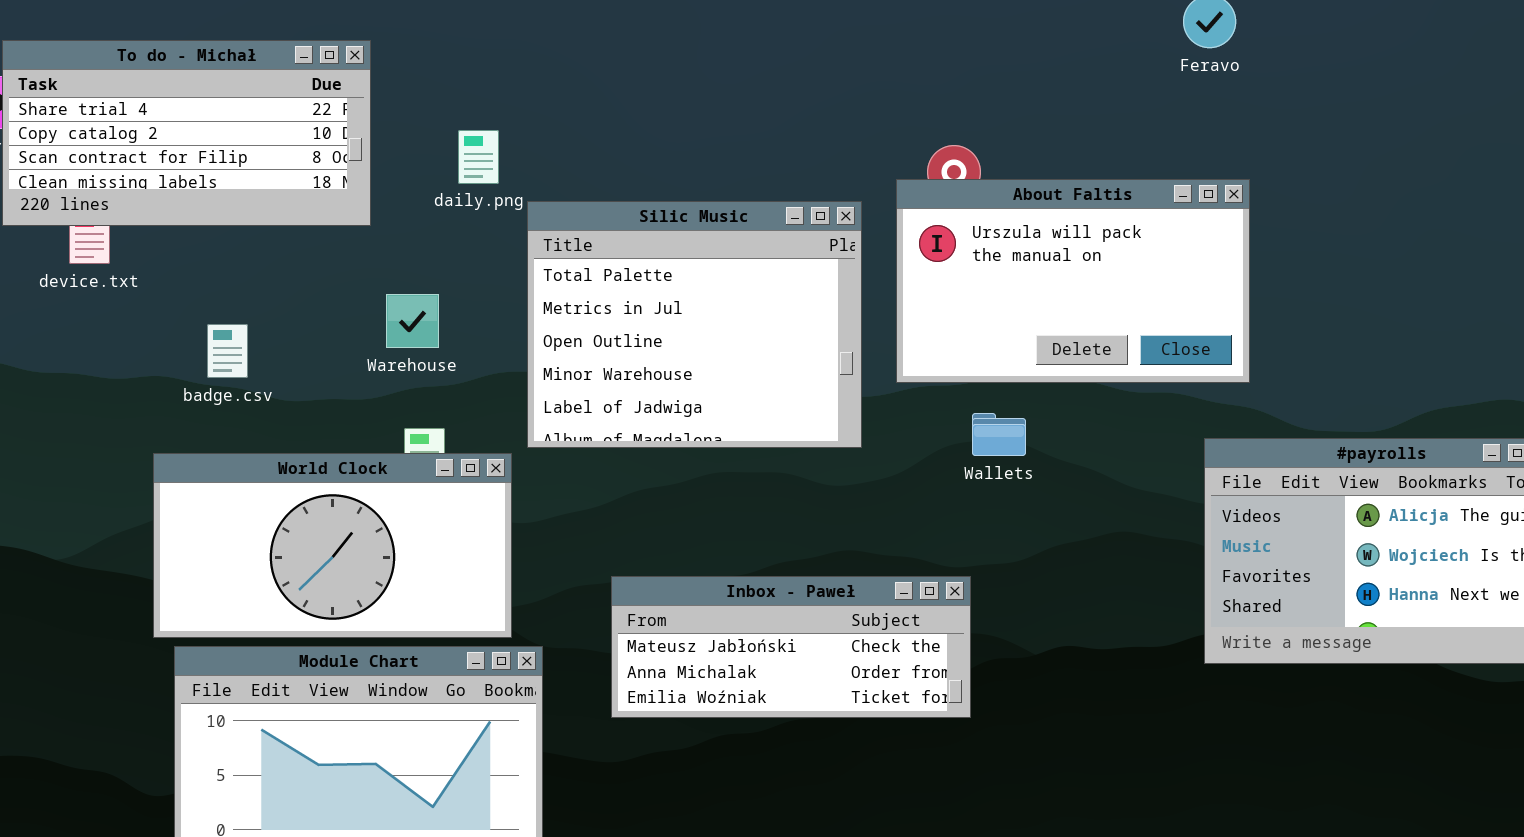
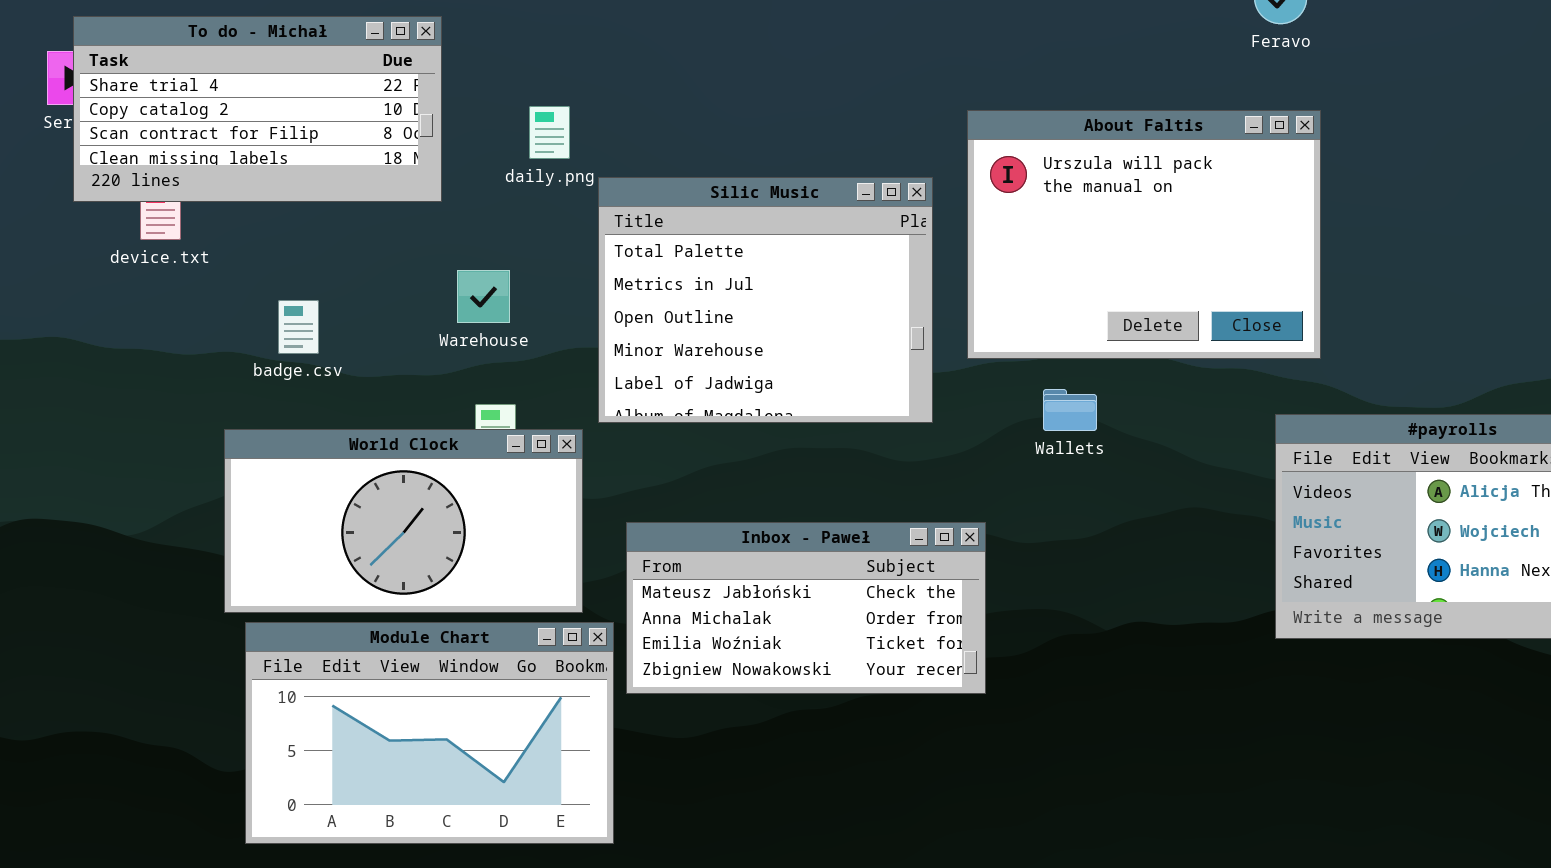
About Faltis: [896,179,1250,383] -> [967,110,1321,359], resized
Inbox - Paweł: [611,576,971,718] -> [626,522,986,694], moved, resized

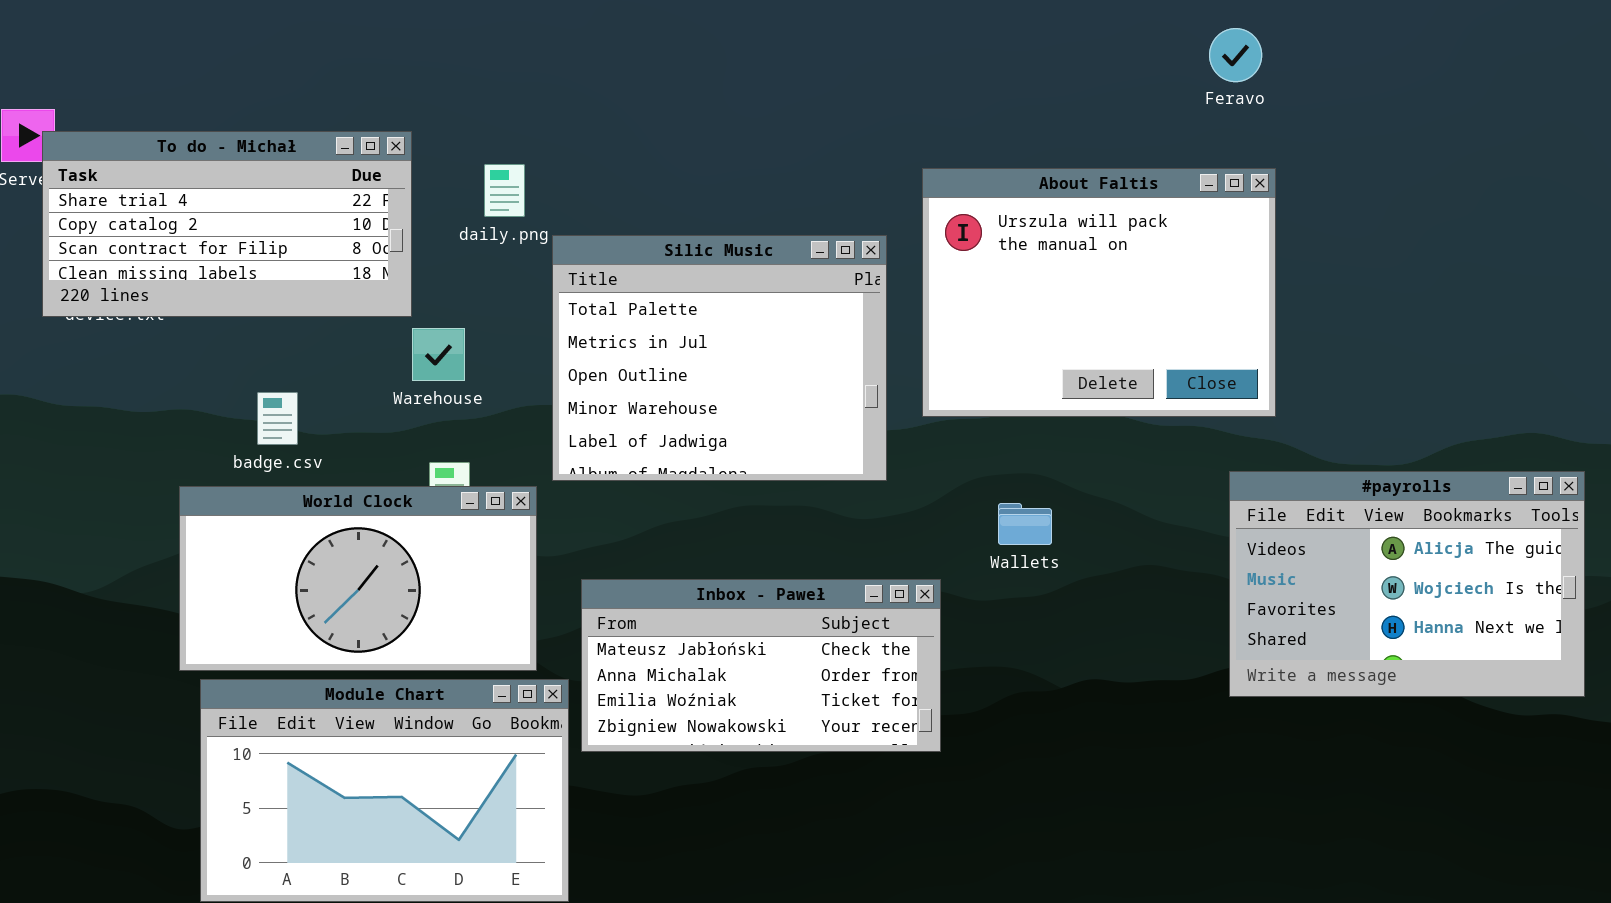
To do - Michał: [73,16,442,202] -> [42,131,412,317], moved
badge.csv: [278,300,319,354] -> [257,392,298,445], moved
Wallets: [1043,389,1097,431] -> [998,503,1052,545], moved

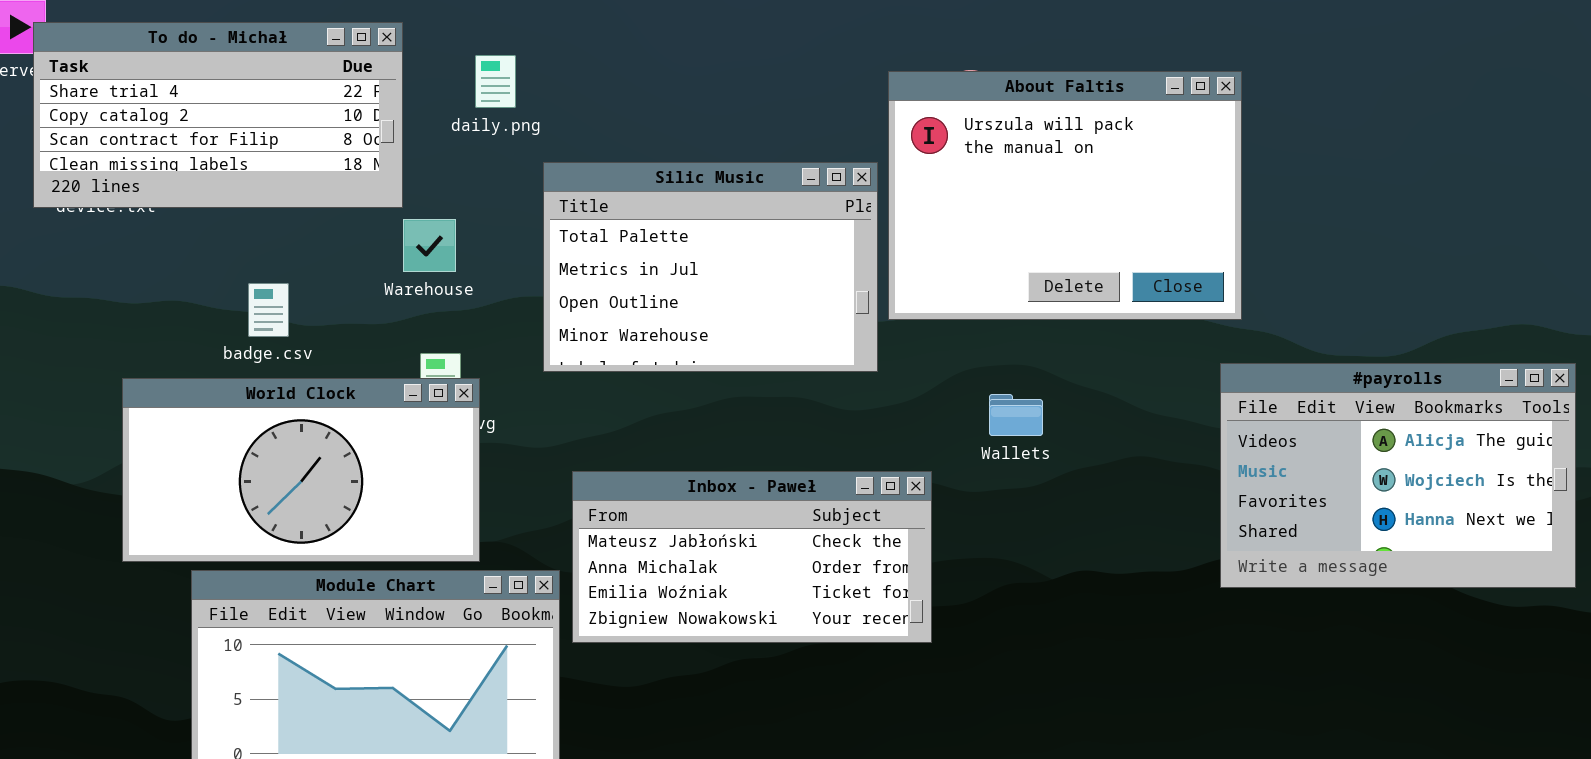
About Faltis: [922,168,1276,417] -> [888,71,1242,320], moved
Silic Music: [552,235,887,481] -> [543,162,878,372], resized
World Clock: [179,486,537,671] -> [122,378,480,562], moved

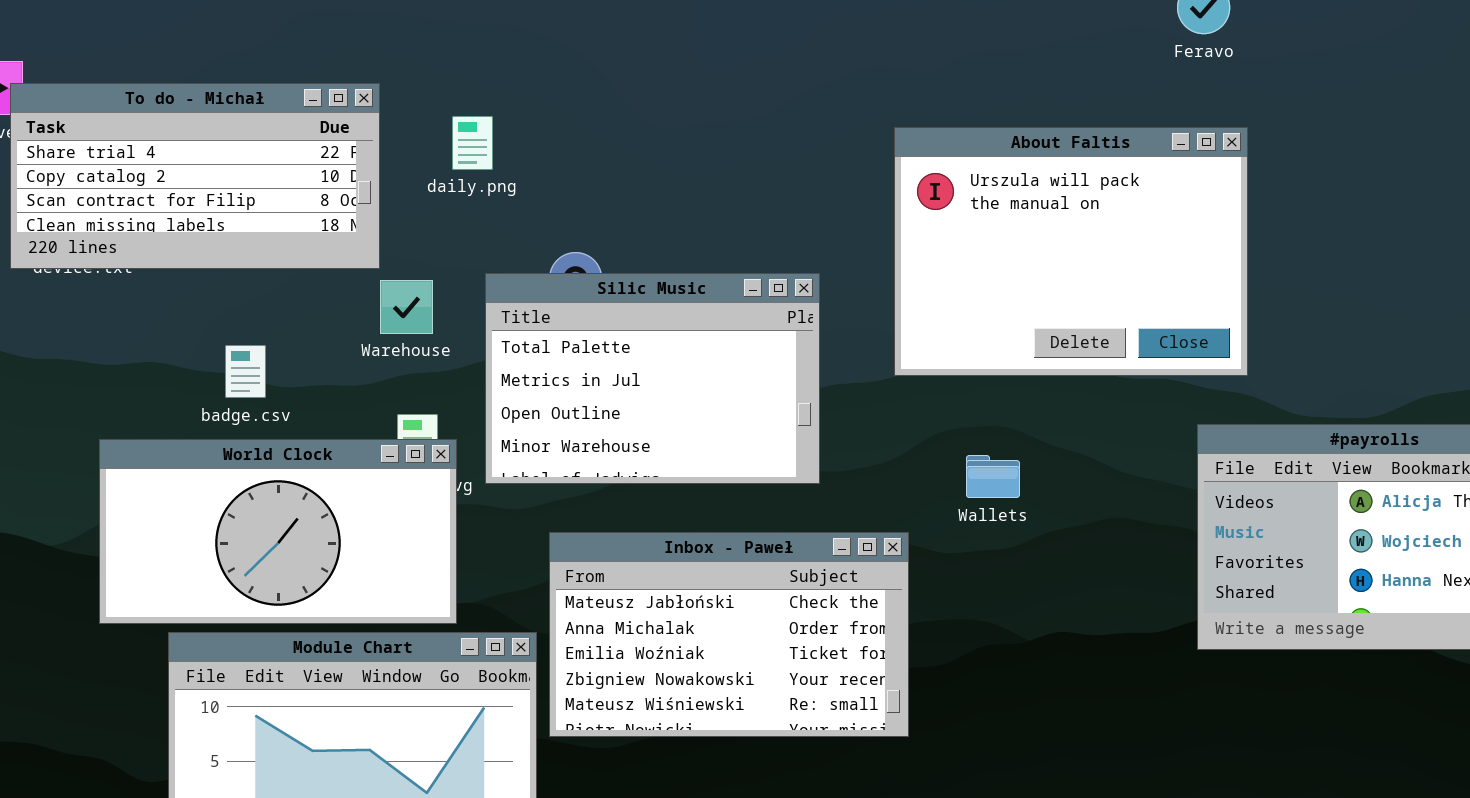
About Faltis: [888,71,1242,320] -> [894,127,1248,376], moved
Silic Music: [543,162,878,372] -> [485,273,820,484], moved
Inbox - Paweł: [572,471,932,643] -> [549,532,909,737], resized

